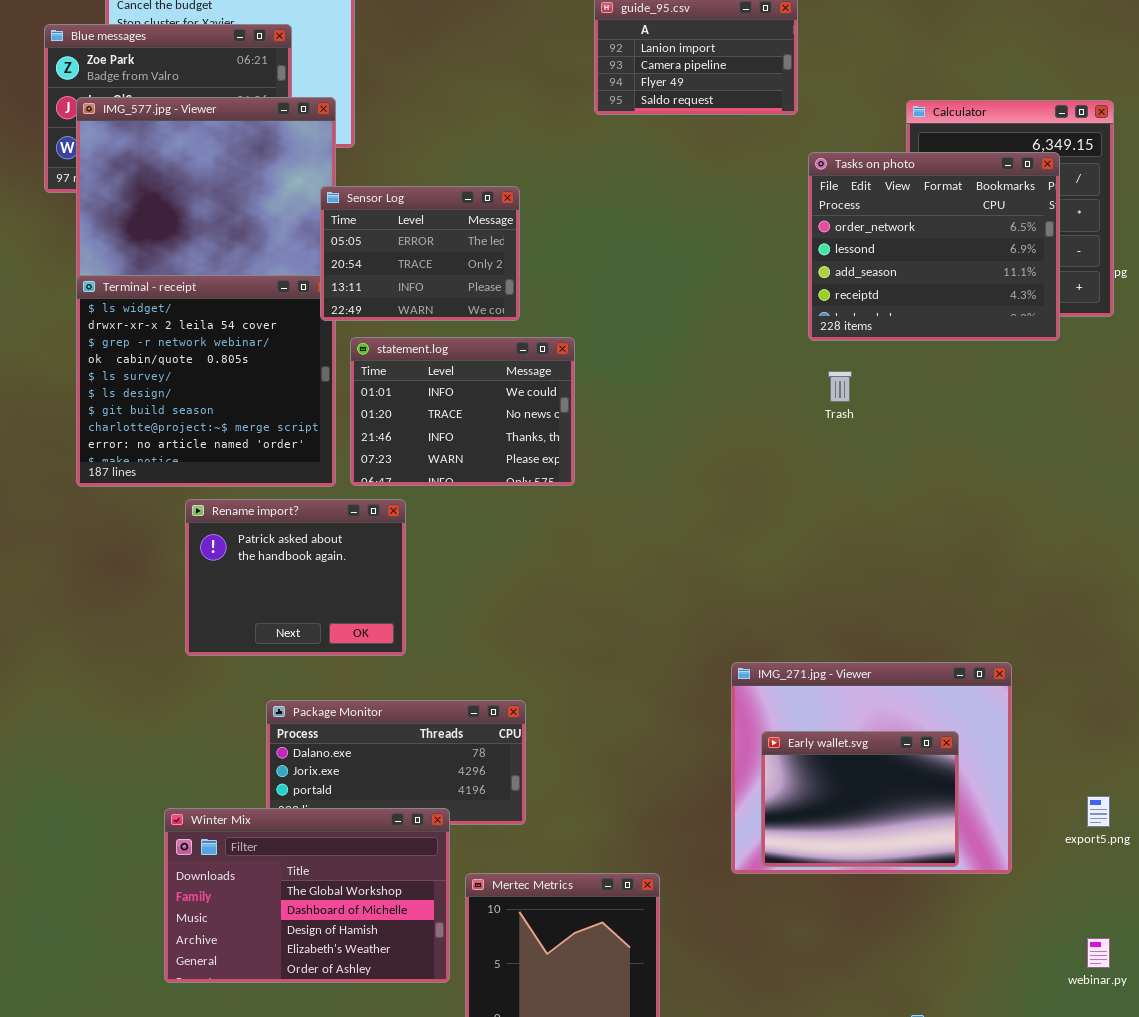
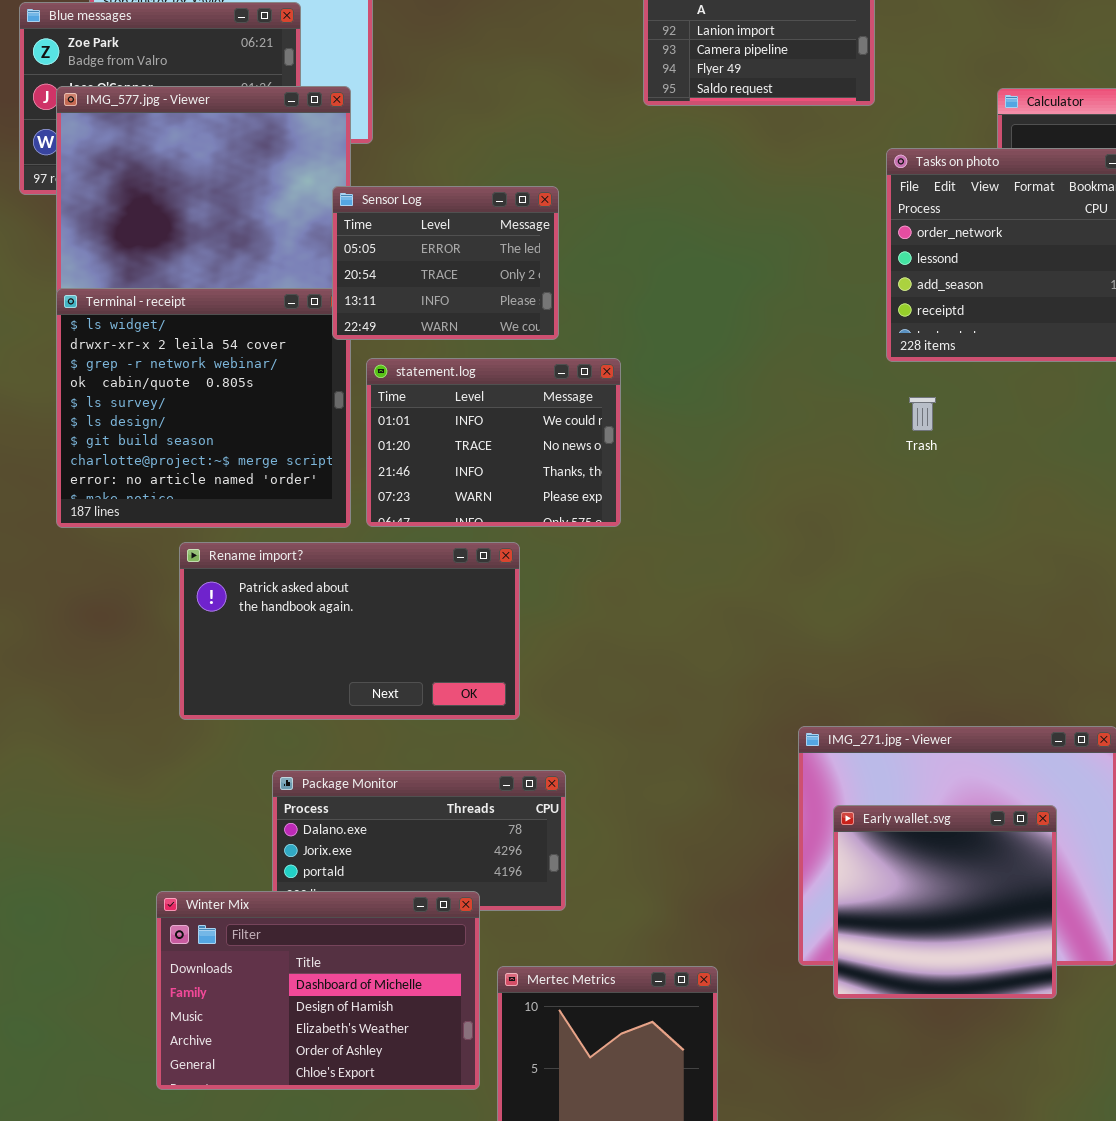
Rename import?: [185,499,406,656] -> [179,542,520,720], resized
Early wallet.svg: [761,731,959,867] -> [833,805,1057,999], resized
Winter Mix: [164,808,450,983] -> [156,891,480,1090], scrolled down 1 row

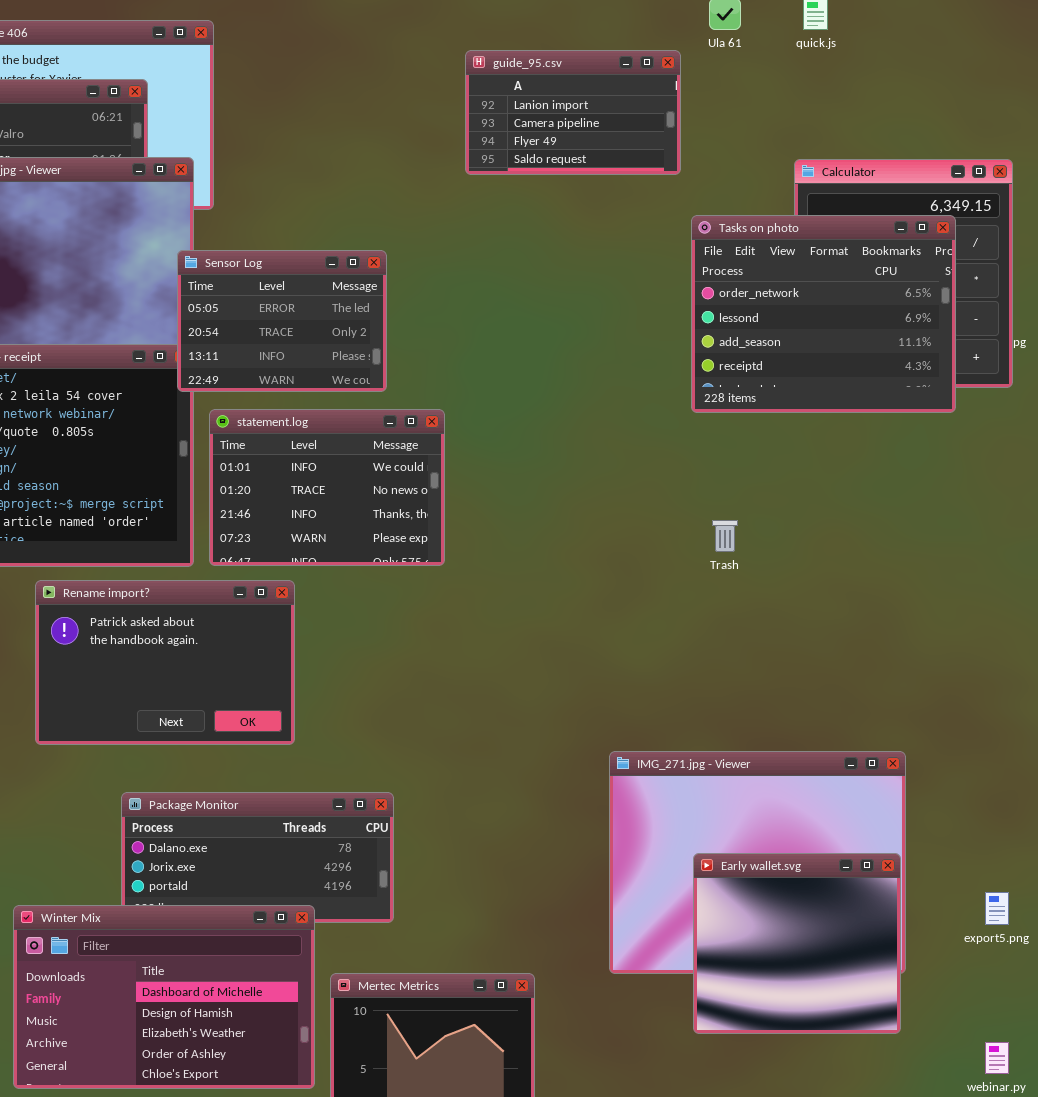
Trash: [909,397,936,431] -> [712,520,738,552], moved
Rename import?: [179,542,520,720] -> [35,580,295,745], resized
Early wallet.svg: [833,805,1057,999] -> [693,853,901,1034], moved

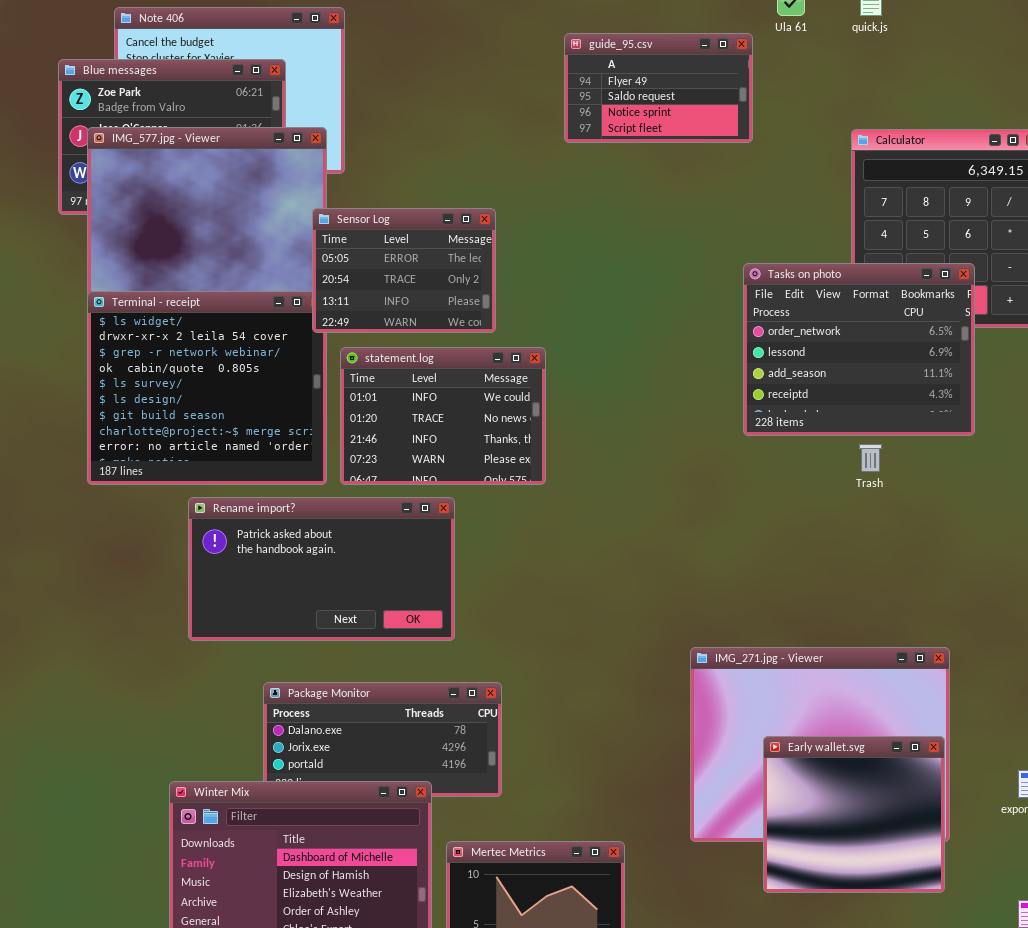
guide_95.csv: [465,50,681,175] -> [564,33,753,143], scrolled down 2 rows
Tasks on photo: [691,215,956,413] -> [743,263,975,436], moved
Trash: [712,520,738,552] -> [859,444,882,472], moved
Rename import?: [35,580,295,745] -> [188,497,455,641], resized

